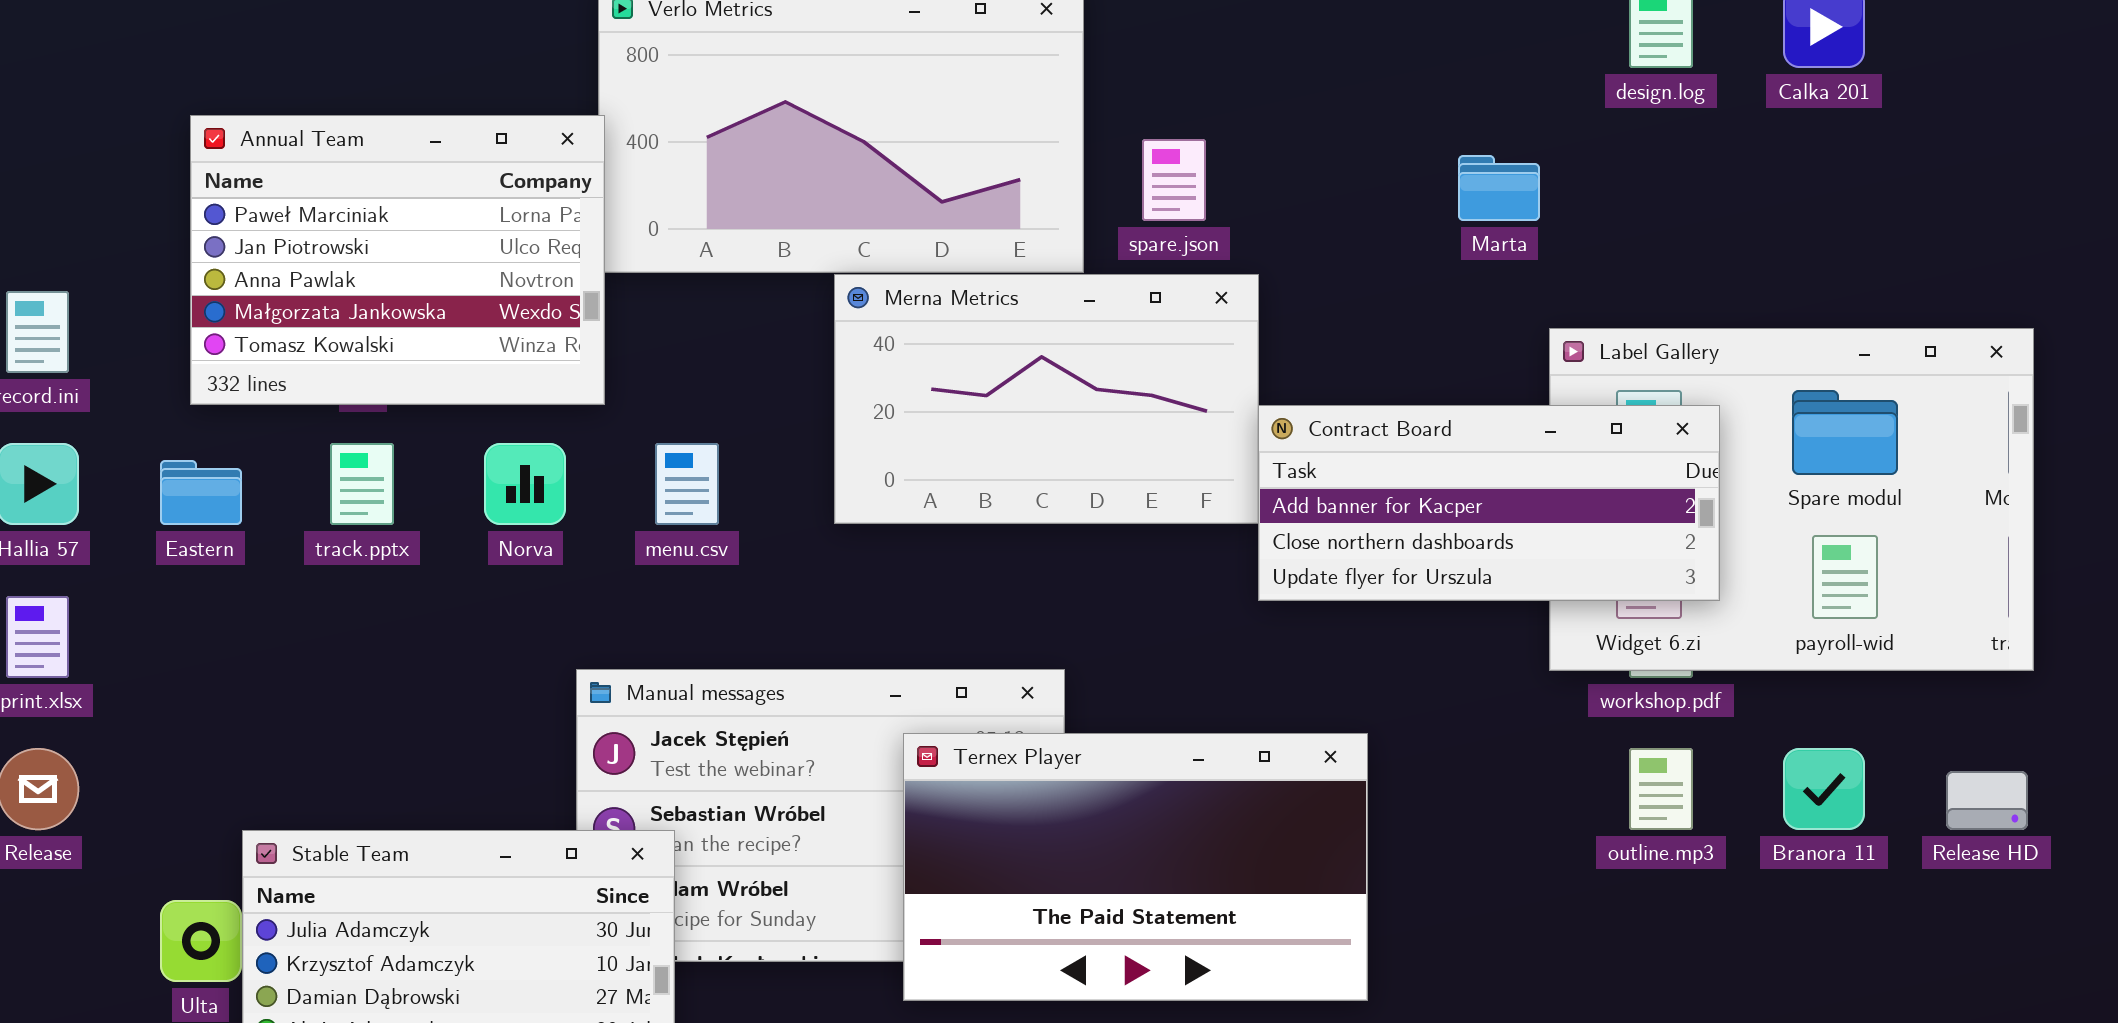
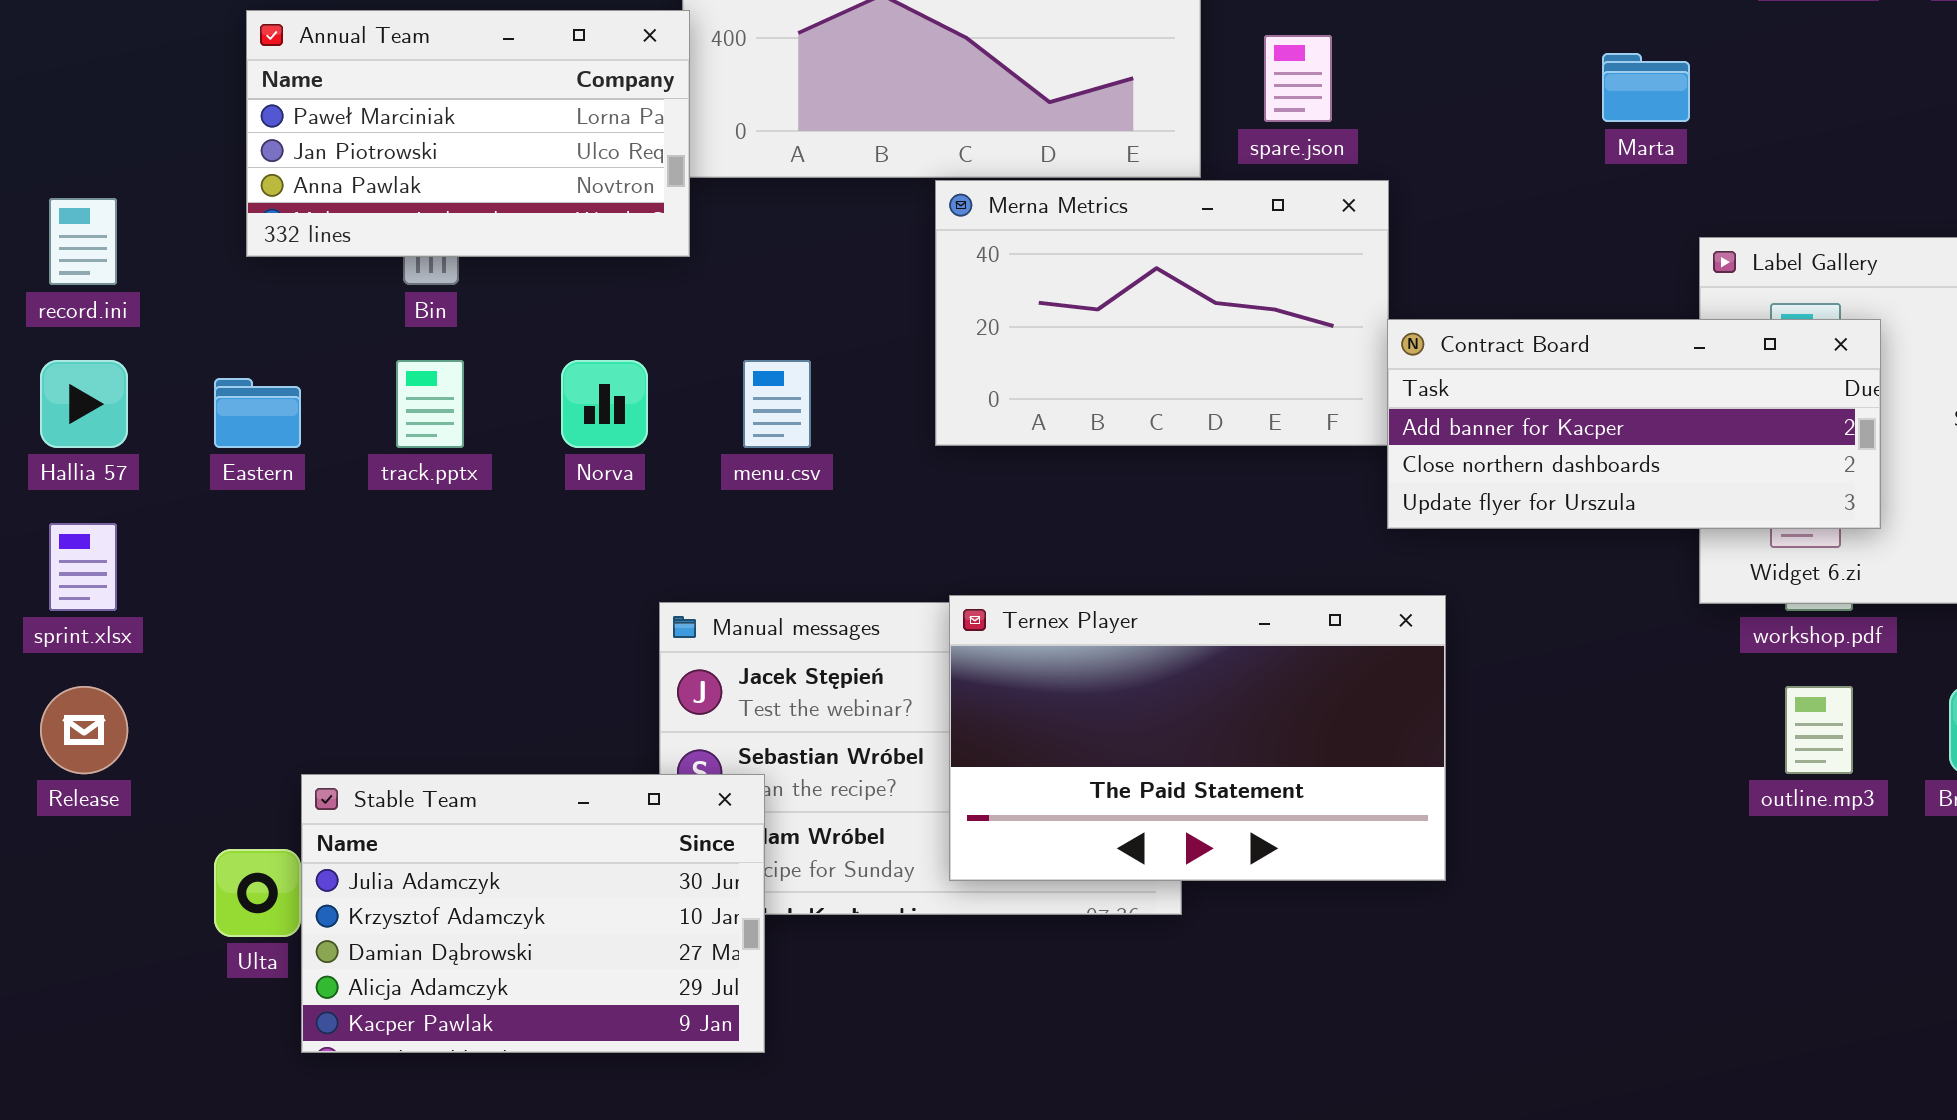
Annual Team: [190,115,605,405] -> [246,10,690,257], resized
Ternex Player: [903,733,1368,1001] -> [949,595,1446,881], moved

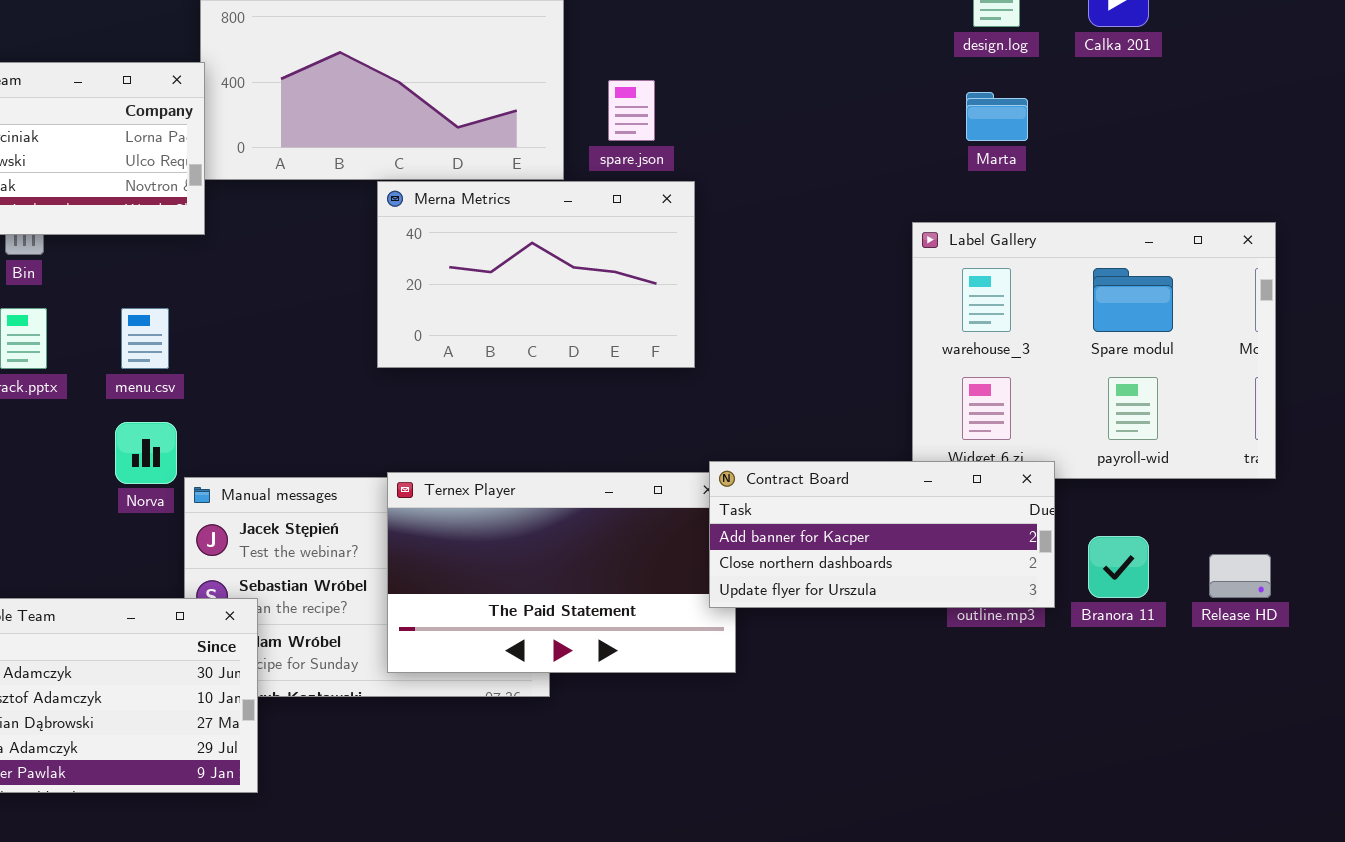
Marta: [1602,53,1690,122] -> [966,92,1028,141], moved
Contract Board: [1387,319,1881,529] -> [709,461,1055,608], moved
Norva: [561,360,648,448] -> [115,422,177,484], moved
menu.csv: [743,360,811,448] -> [121,308,169,369], moved

